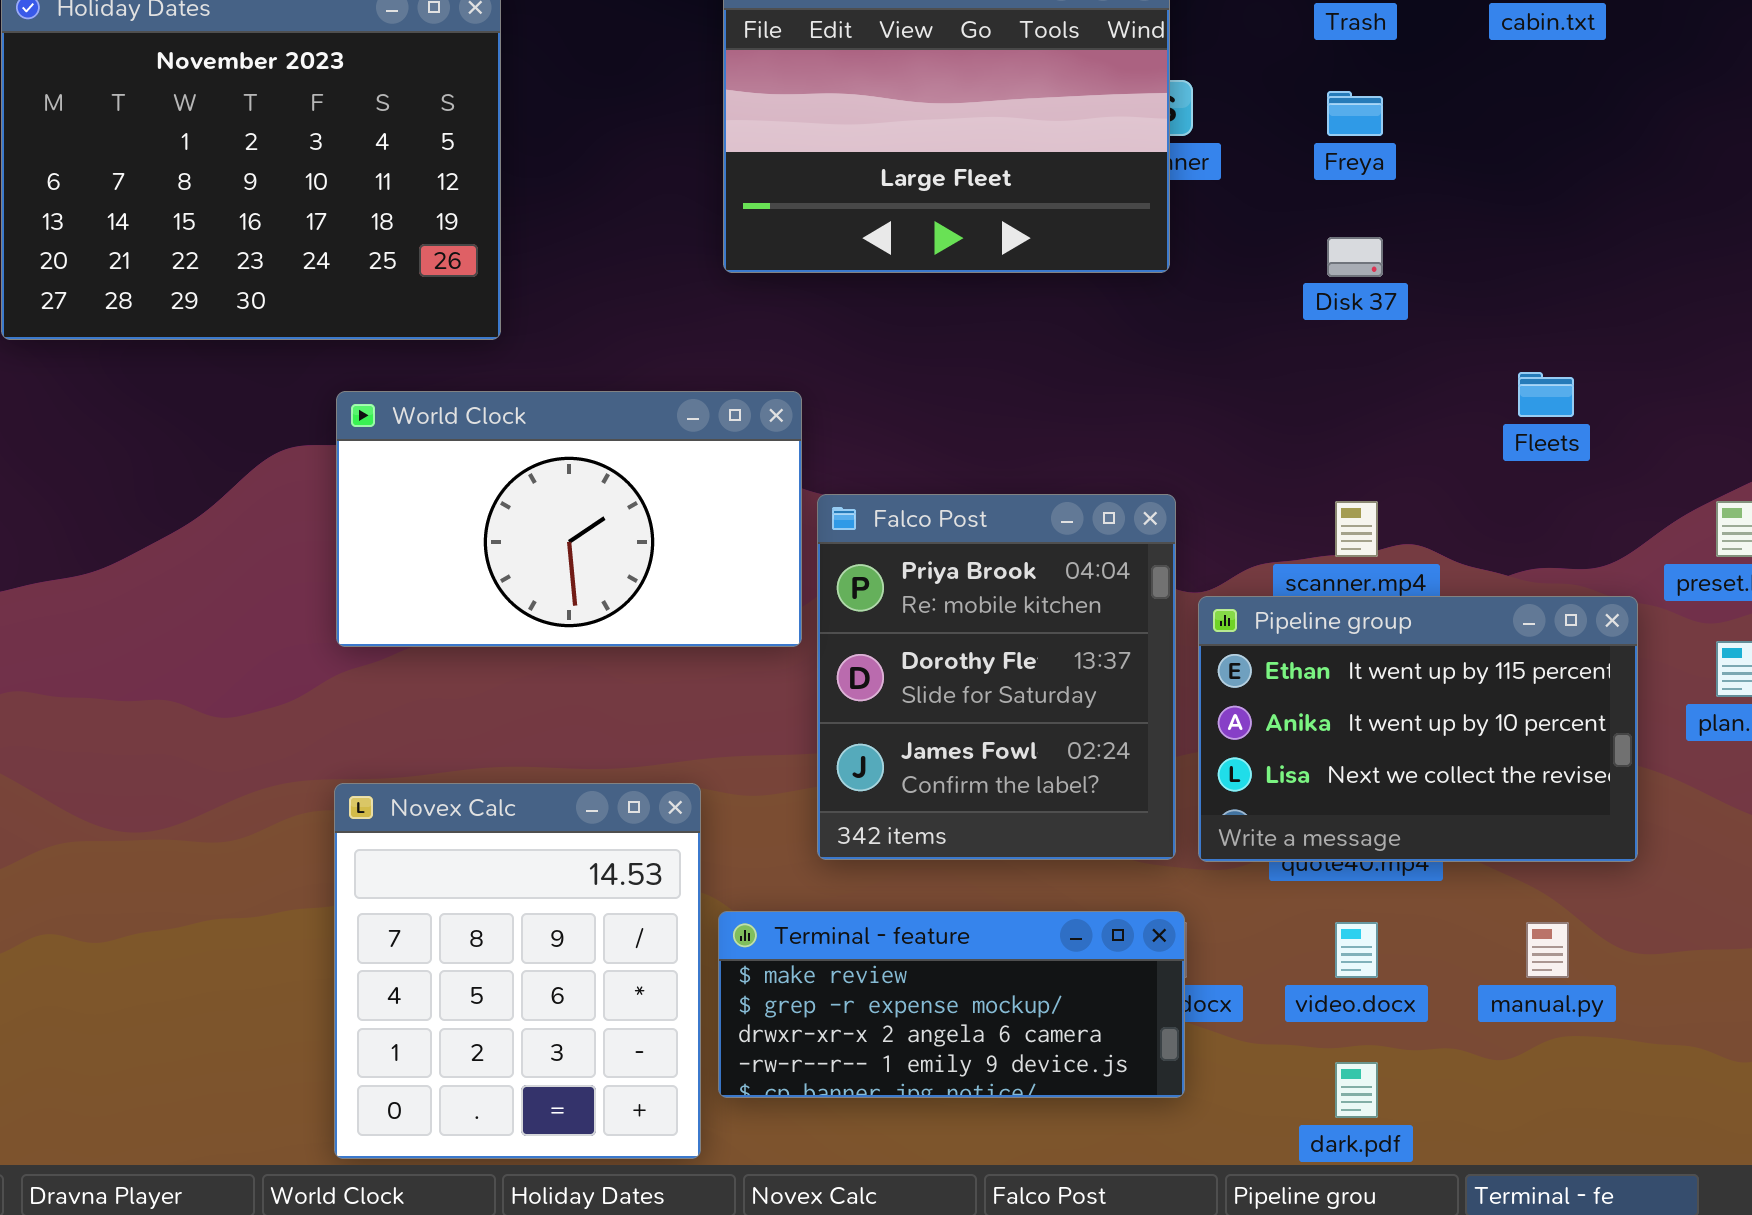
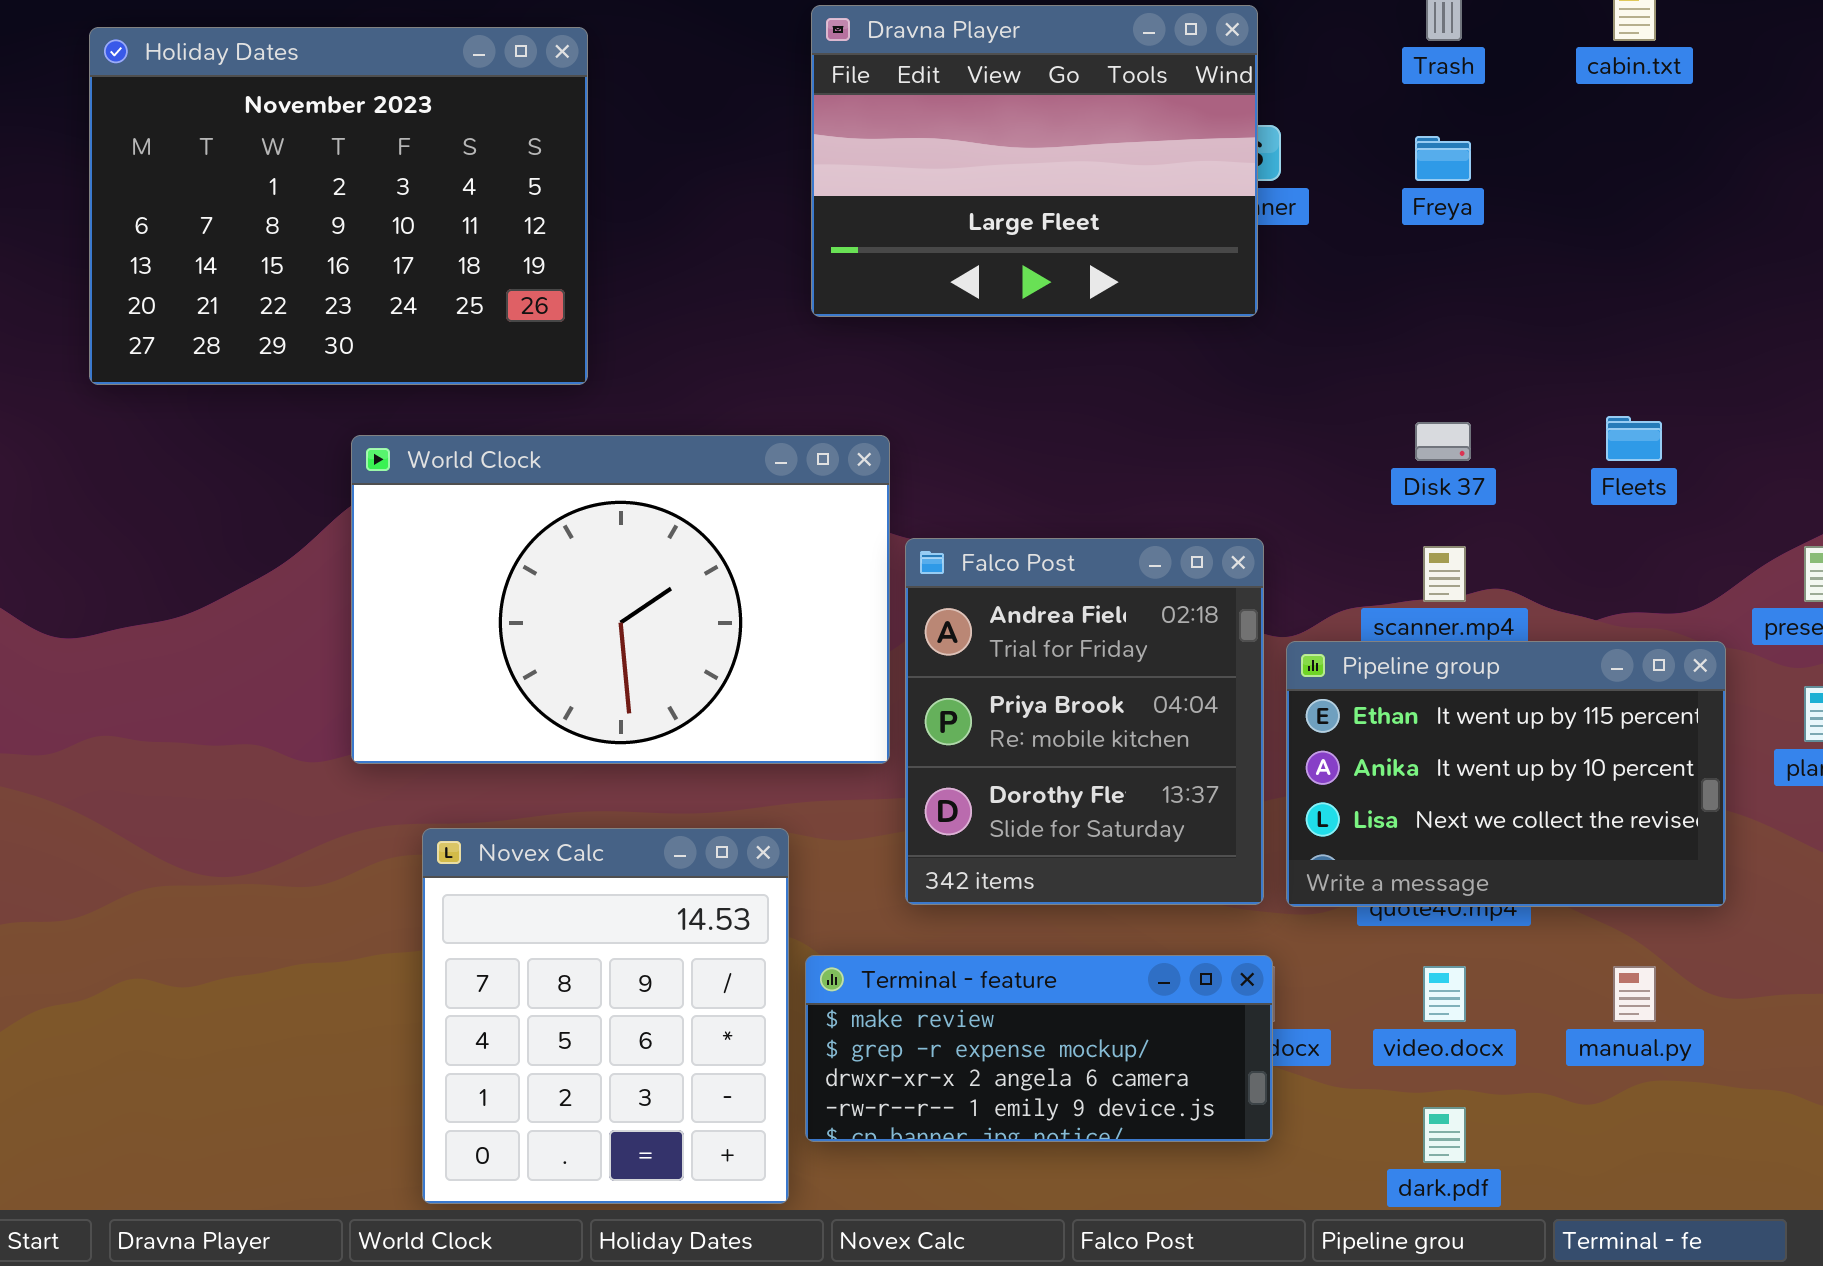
Disk 37: [1327,237,1383,277] -> [1415,422,1471,461], moved
World Clock: [336,391,802,647] -> [351,435,890,764], resized
Falco Post: [817,494,1176,860] -> [905,538,1264,905], scrolled up 1 row

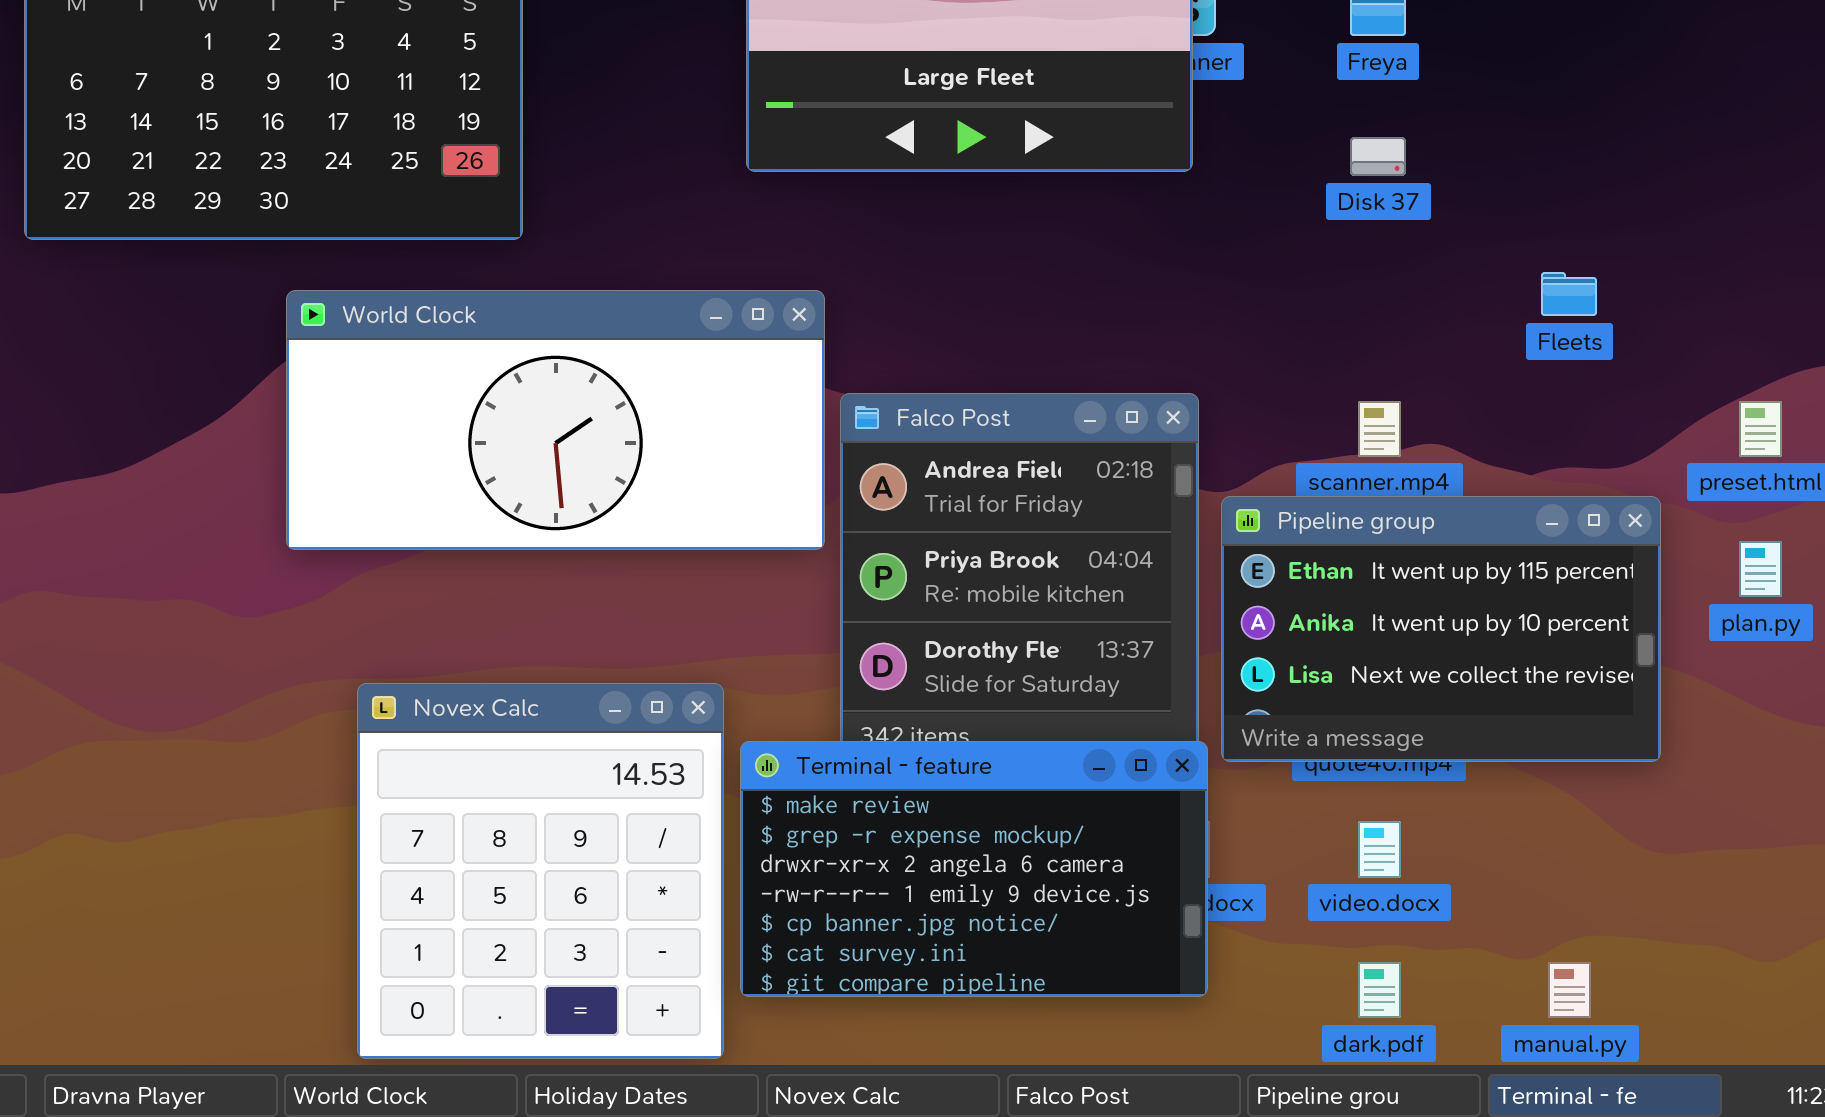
Disk 37: [1415,422,1471,461] -> [1350,137,1406,176], moved
World Clock: [351,435,890,764] -> [286,290,825,550], resized
Terminal - feature: [805,955,1273,1142] -> [740,741,1208,997], resized
manual.py: [1613,966,1656,1022] -> [1548,962,1591,1018], moved

